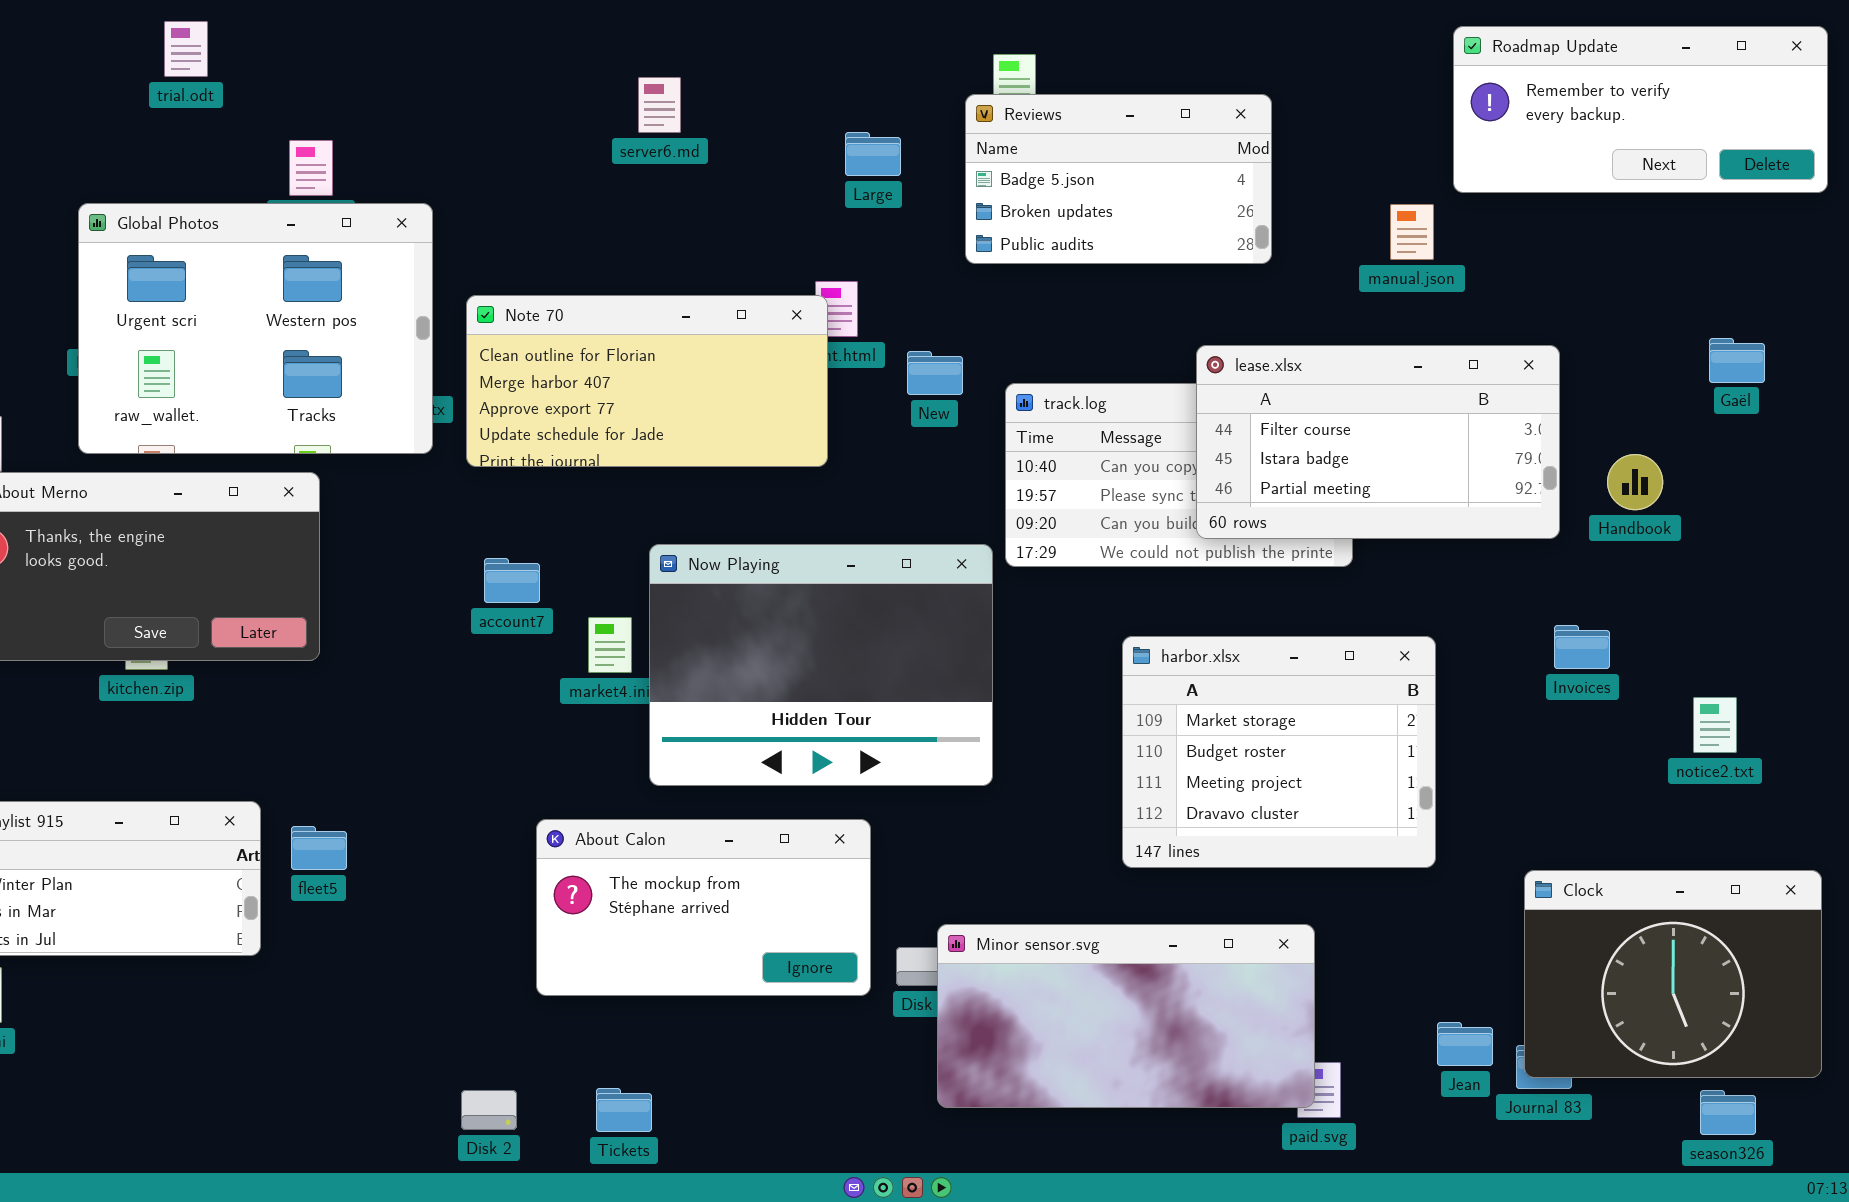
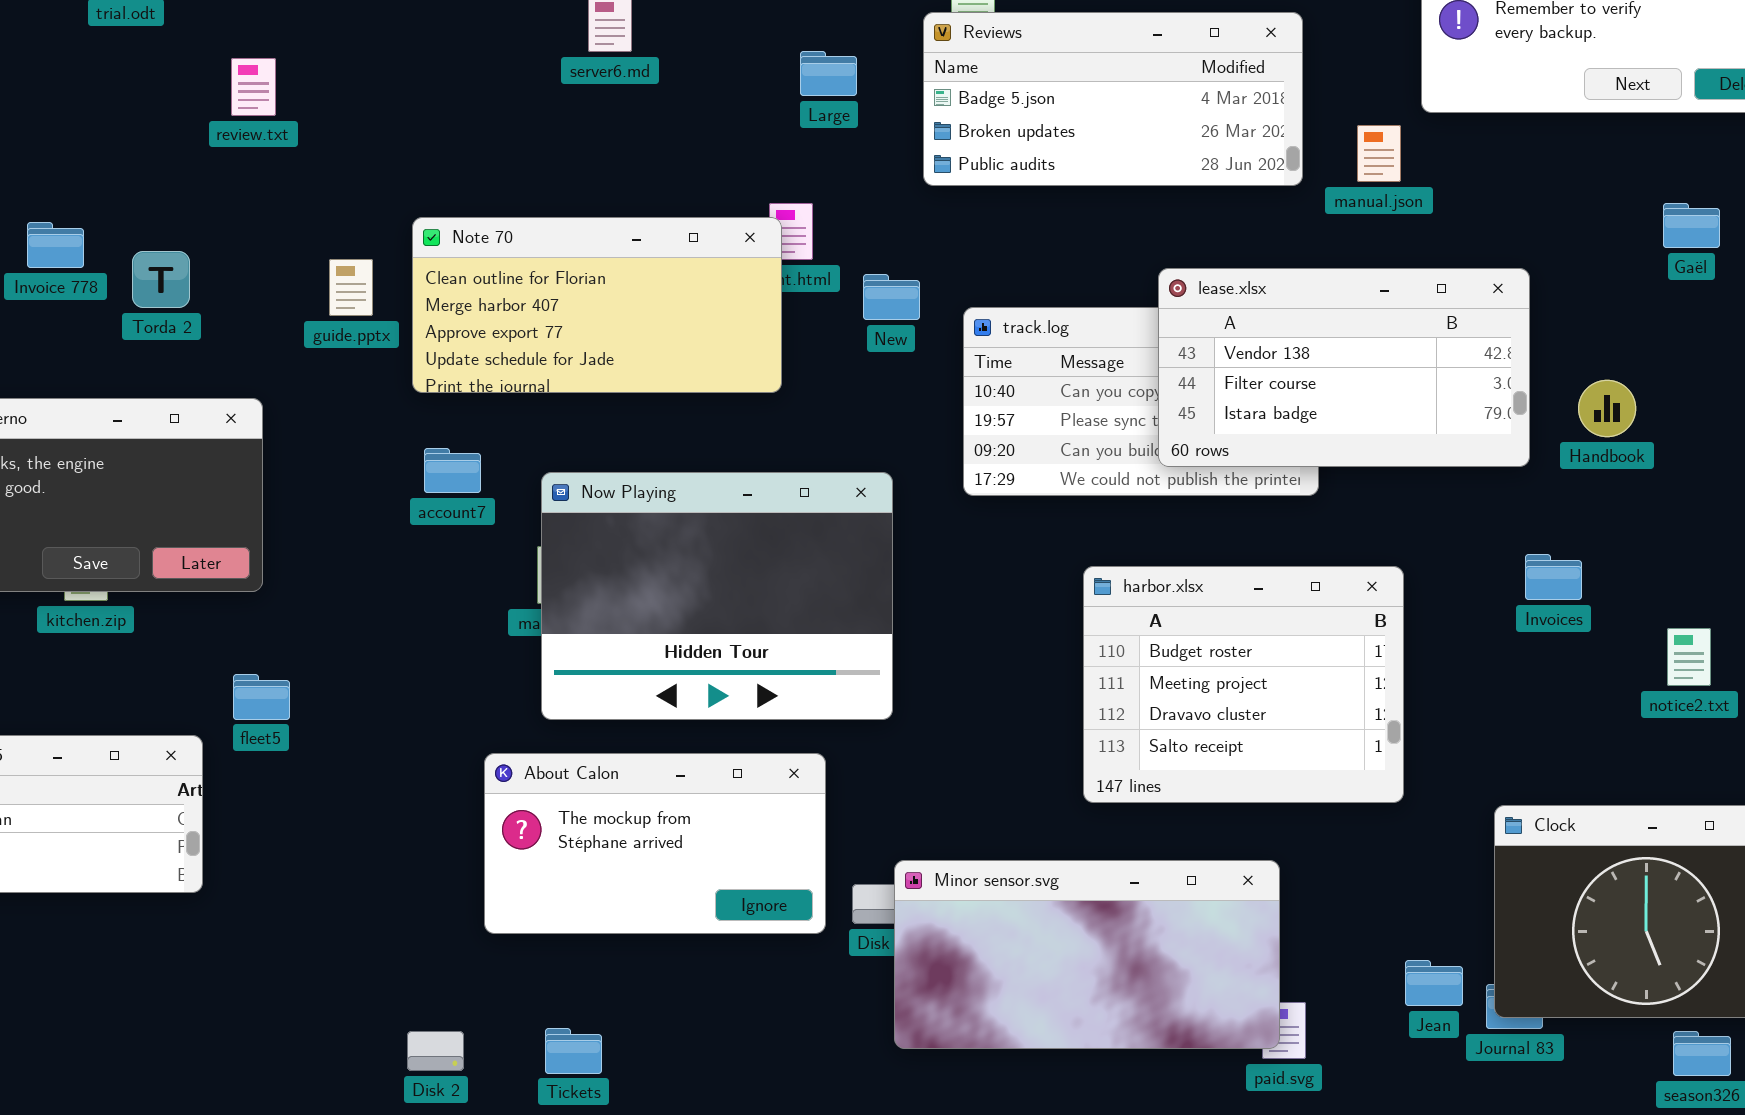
Reviews: [965,94,1272,264] -> [923,12,1303,186], resized
Global Photos: [78,203,433,454] -> none, closed
Gaël: [1709,338,1765,383] -> [1663,203,1720,248], moved
lease.xlsx: [1196,345,1560,539] -> [1158,268,1530,467], scrolled up 1 row
Now Playing: [649,544,993,786] -> [541,472,893,720], moved
account7: [484,558,540,603] -> [424,448,481,493], moved
harbor.xlsx: [1122,636,1436,868] -> [1083,566,1404,803], scrolled down 1 row
fleet5: [291,826,347,870] -> [233,674,290,720], moved

